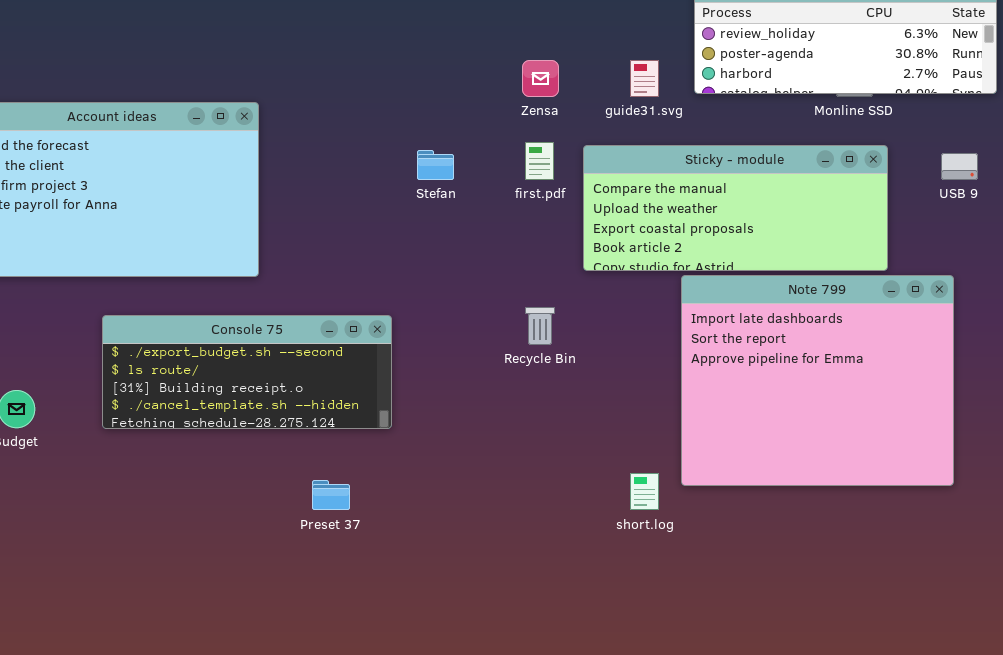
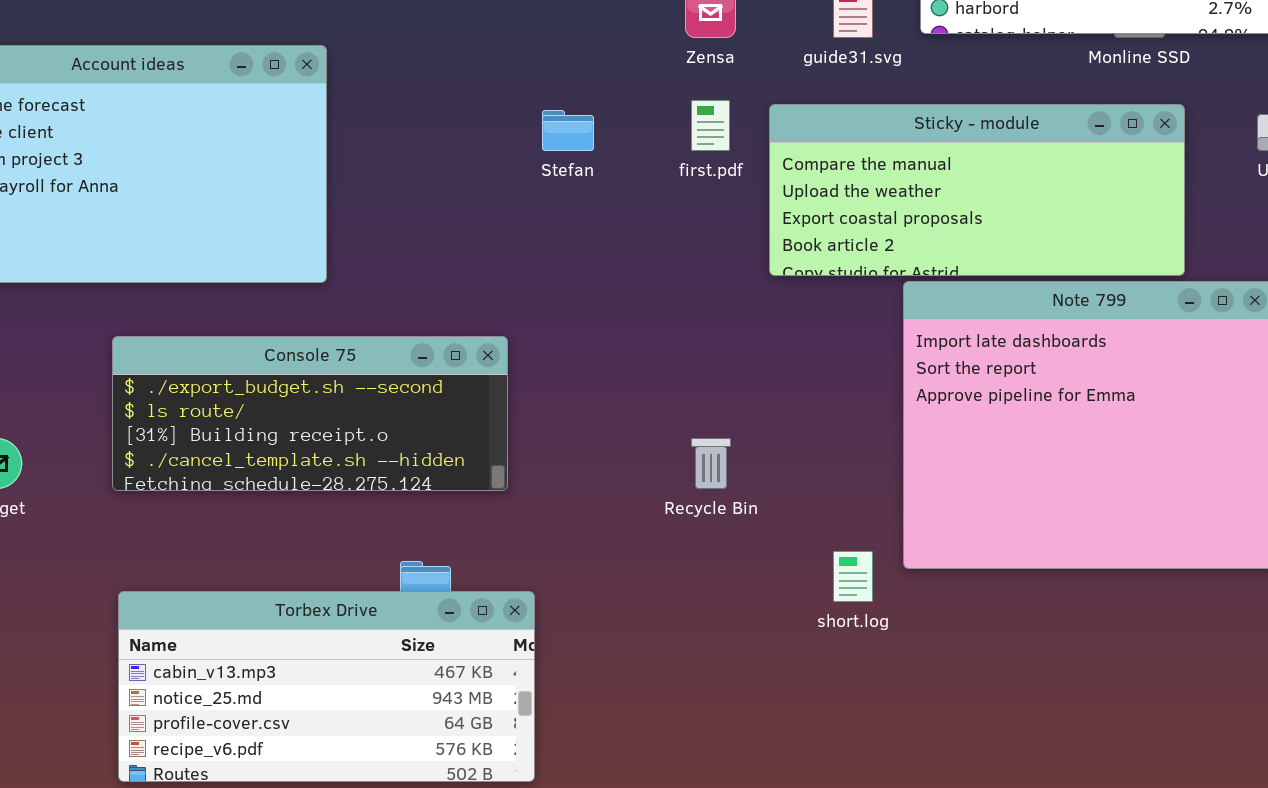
Recycle Bin: [525,307,555,345] -> [691,438,731,489], moved
Torbex Drive: none -> [118,591,535,782], opened

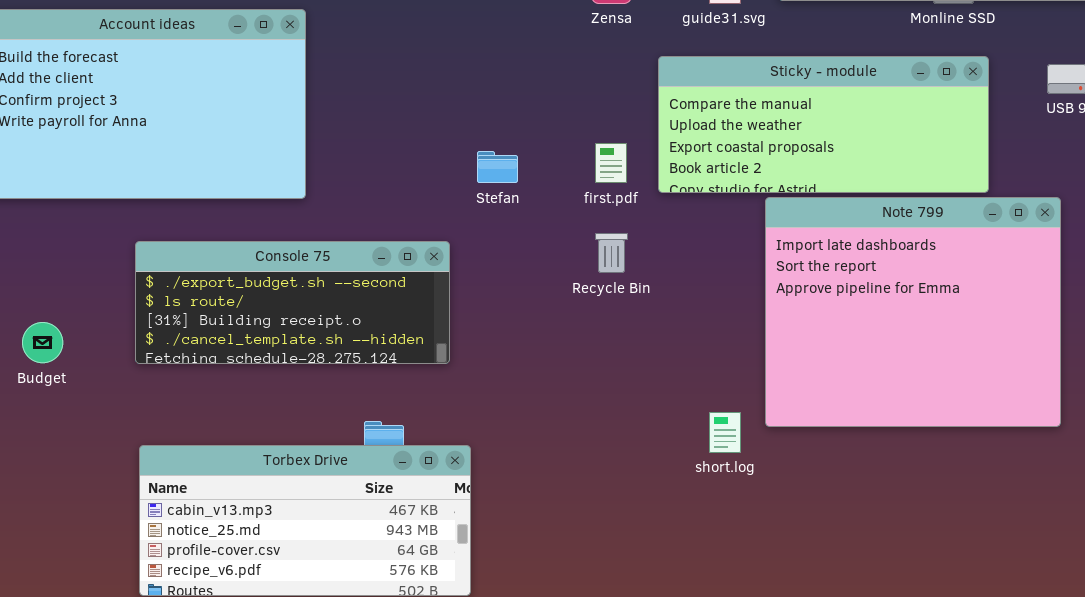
first.pdf: [691,100,730,151] -> [595,143,627,183], moved
Stefan: [542,110,594,151] -> [477,151,518,183], moved
Recycle Bin: [691,438,731,489] -> [595,233,628,273], moved

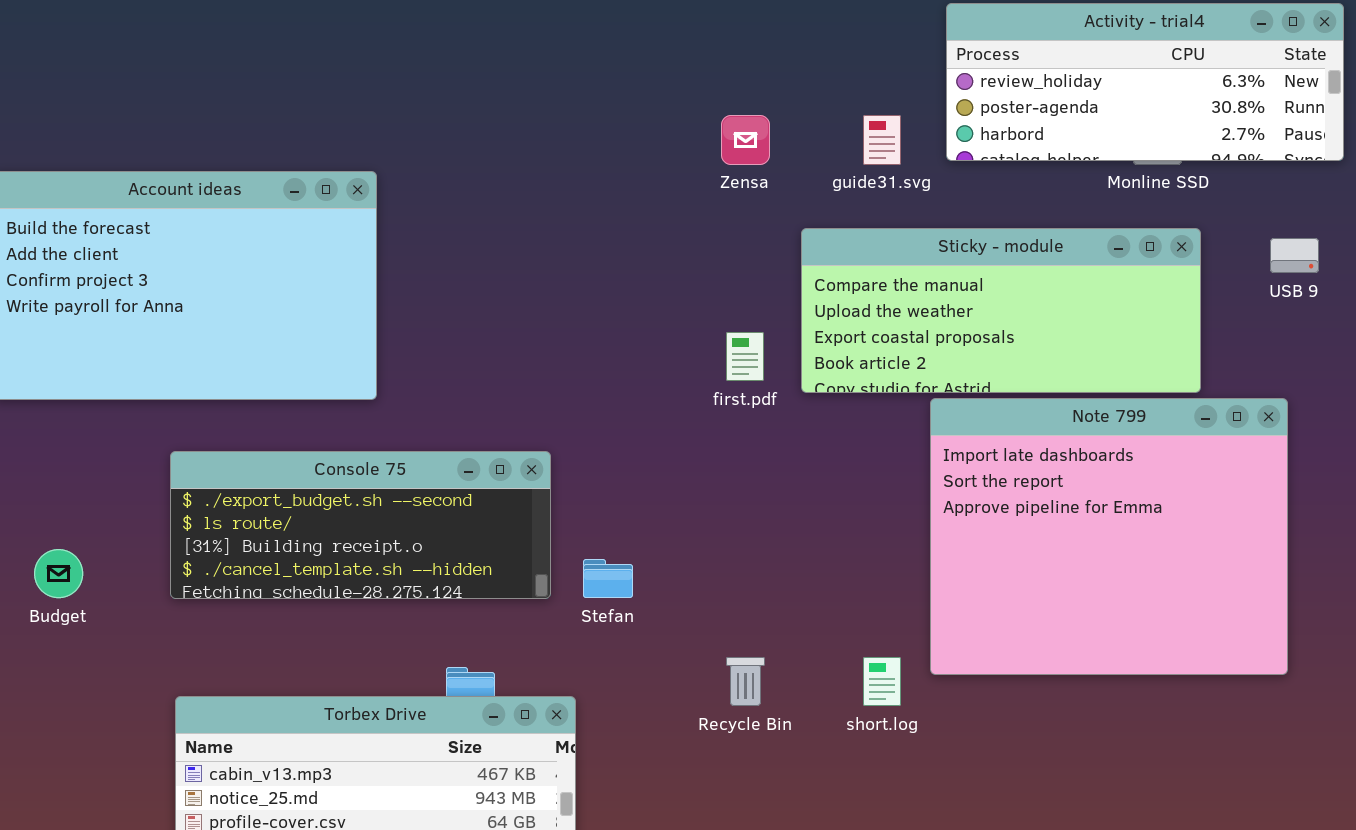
Stefan: [477,151,518,183] -> [583,559,633,598], moved
Recycle Bin: [595,233,628,273] -> [726,657,765,706], moved

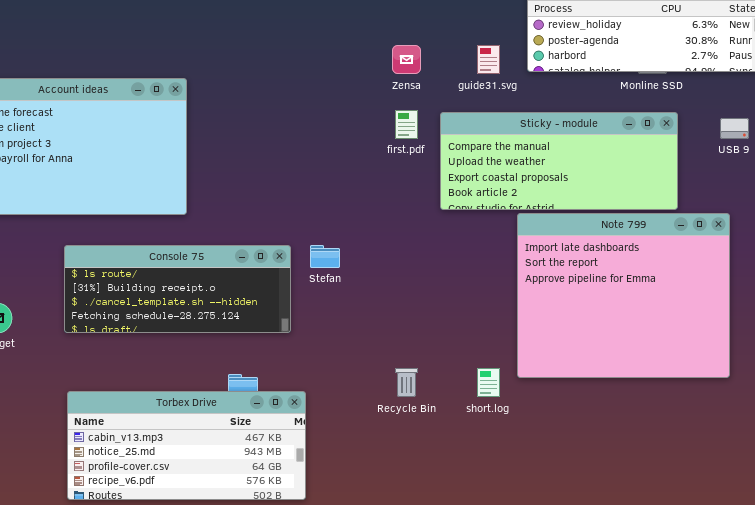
first.pdf: [726,332,764,381] -> [395,110,418,139], moved
Console 75: [170,451,551,599] -> [64,245,291,333], scrolled down 1 row
Stefan: [583,559,633,598] -> [310,245,340,268], moved

